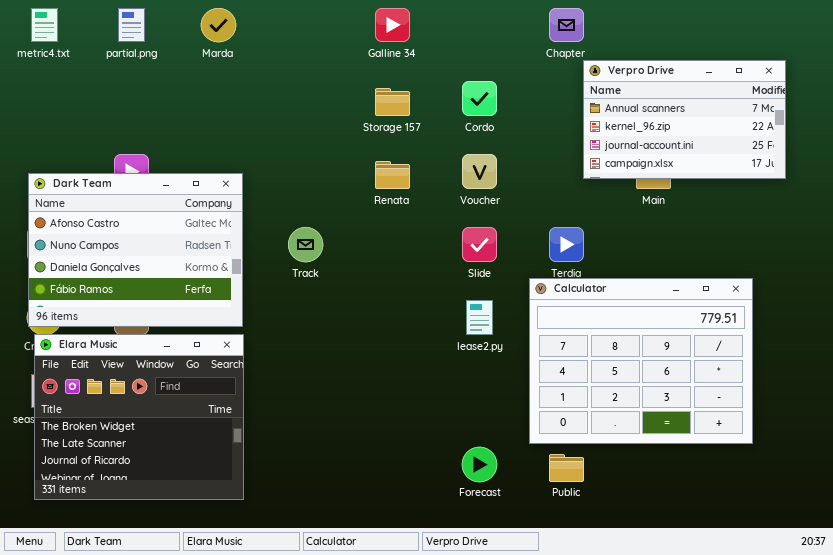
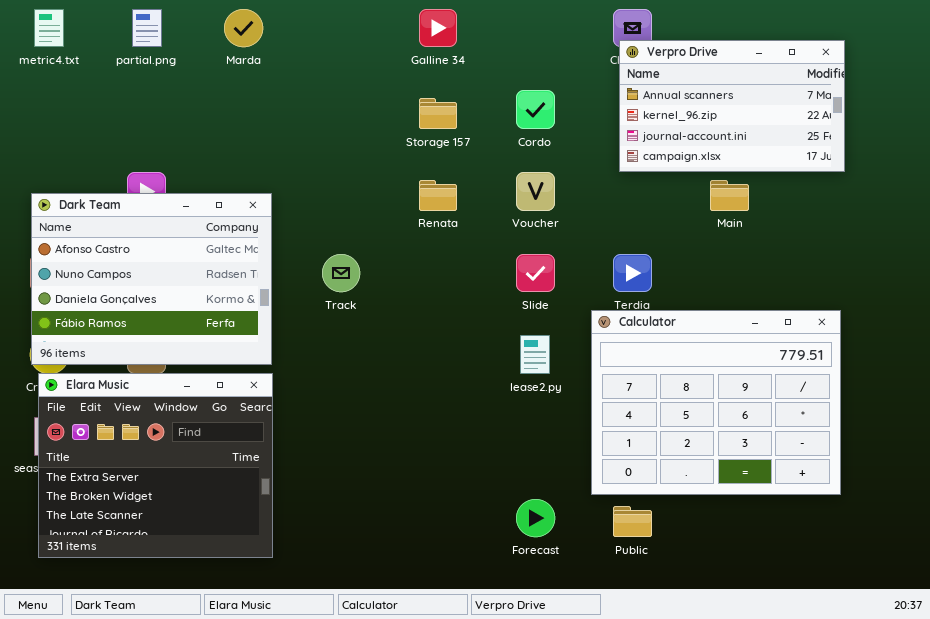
Verpro Drive: [583,60,786,179] -> [619,40,845,172], moved
Elara Music: [34,334,244,500] -> [38,373,273,558], scrolled up 1 row

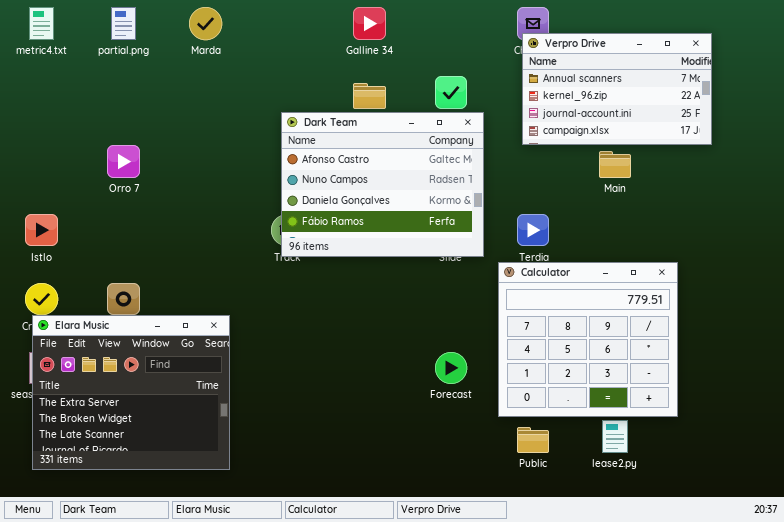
Dark Team: [31,193,272,365] -> [281,112,484,257], moved
Calculator: [591,310,841,495] -> [498,262,678,417], resized
lease2.py: [520,335,550,374] -> [602,420,628,453], moved
Forecast: [516,499,555,537] -> [435,352,467,384], moved

